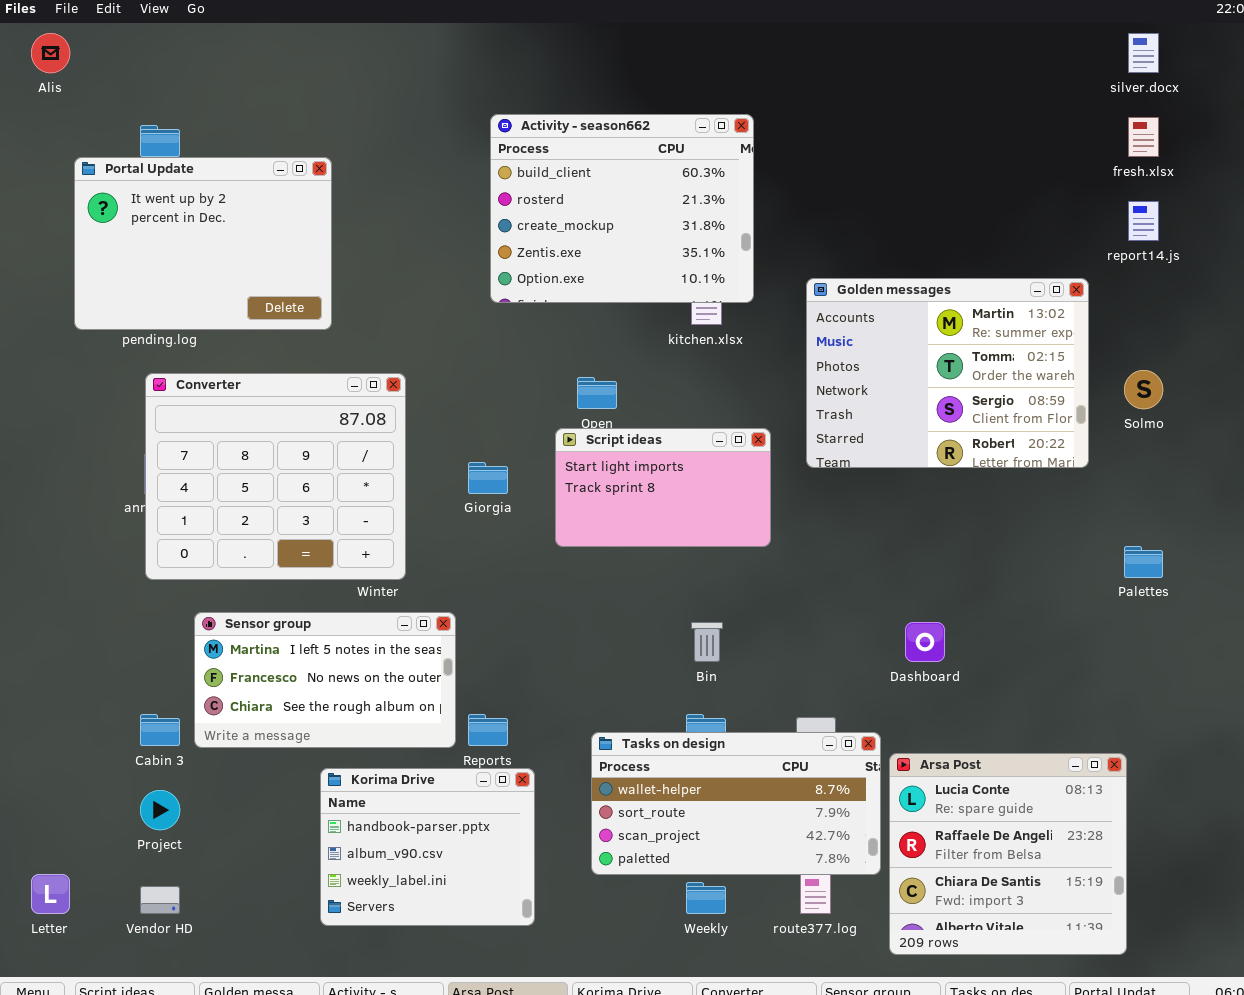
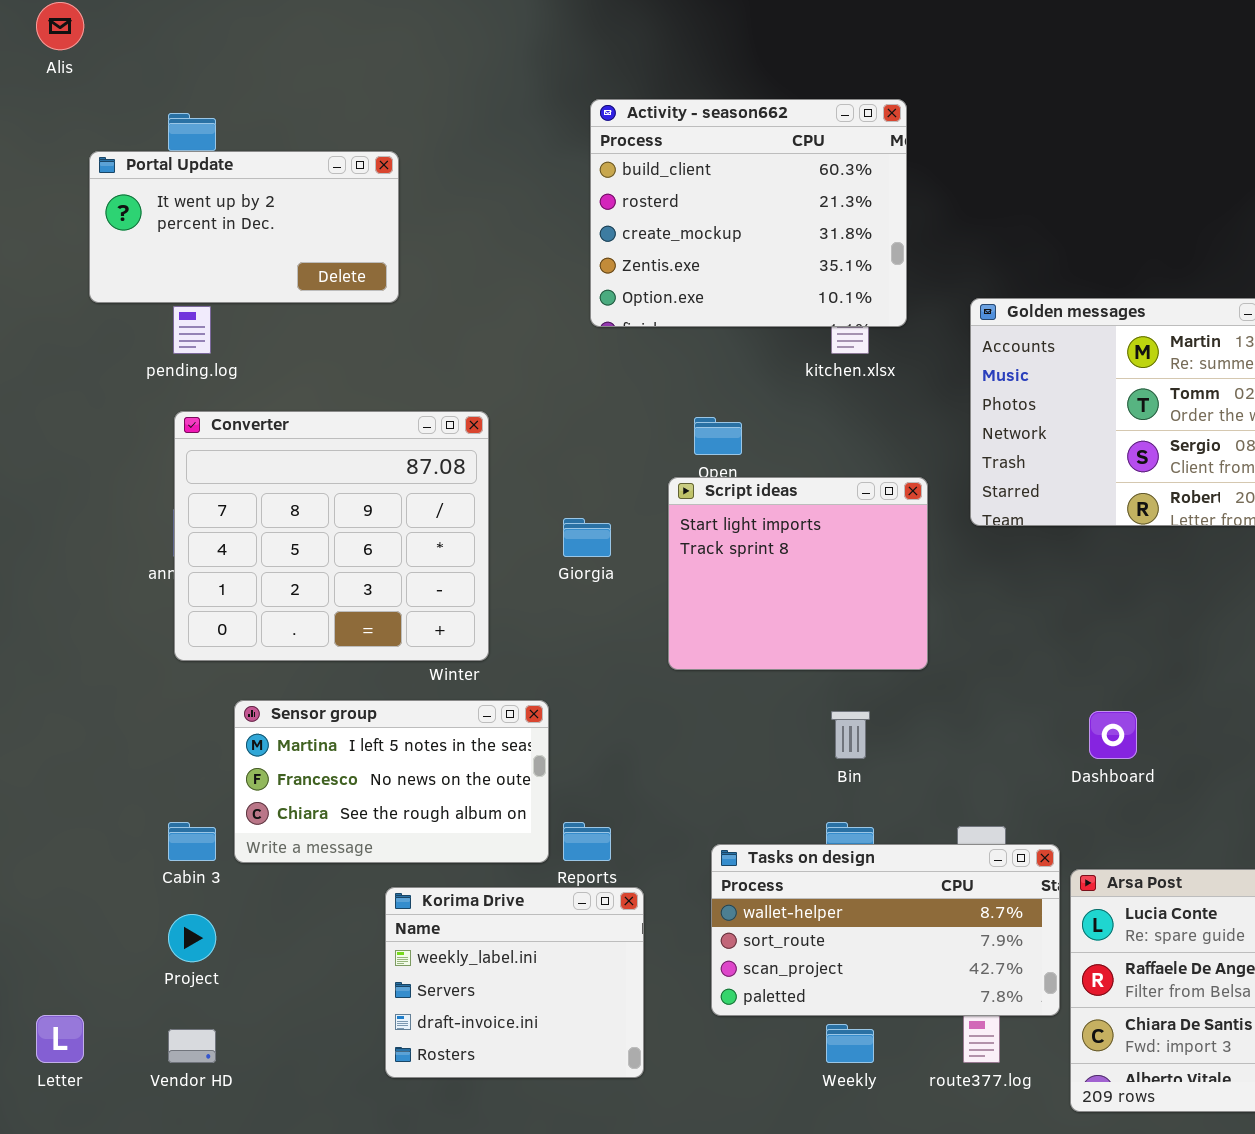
Portal Update: [74,157,332,330] -> [89,151,399,303], resized
Script ideas: [555,428,771,547] -> [668,477,928,670], resized
Korima Drive: [320,768,535,926] -> [385,887,644,1078], scrolled down 2 rows

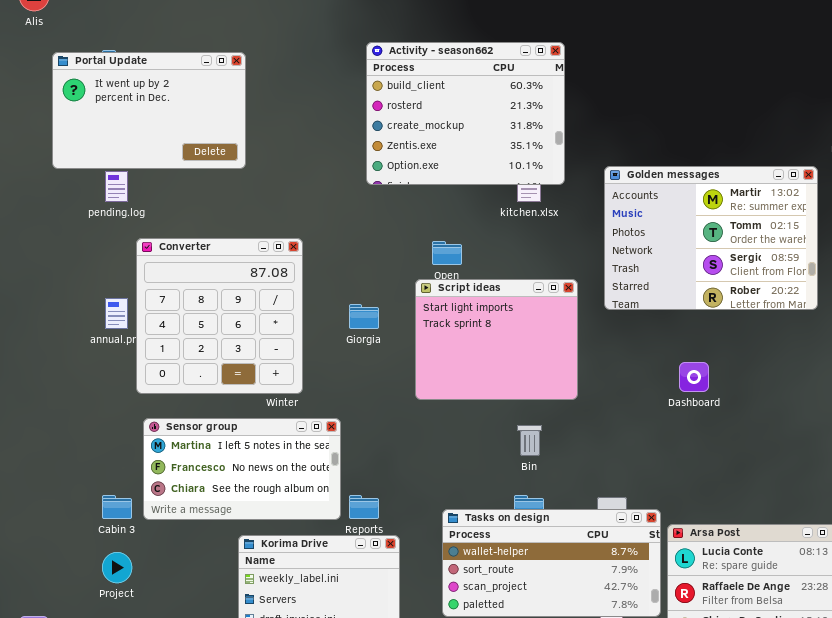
Portal Update: [89,151,399,303] -> [52,52,246,169], resized
Converter: [174,411,489,661] -> [136,238,303,394], resized
Dashboard: [1089,711,1137,759] -> [679,362,709,392], moved

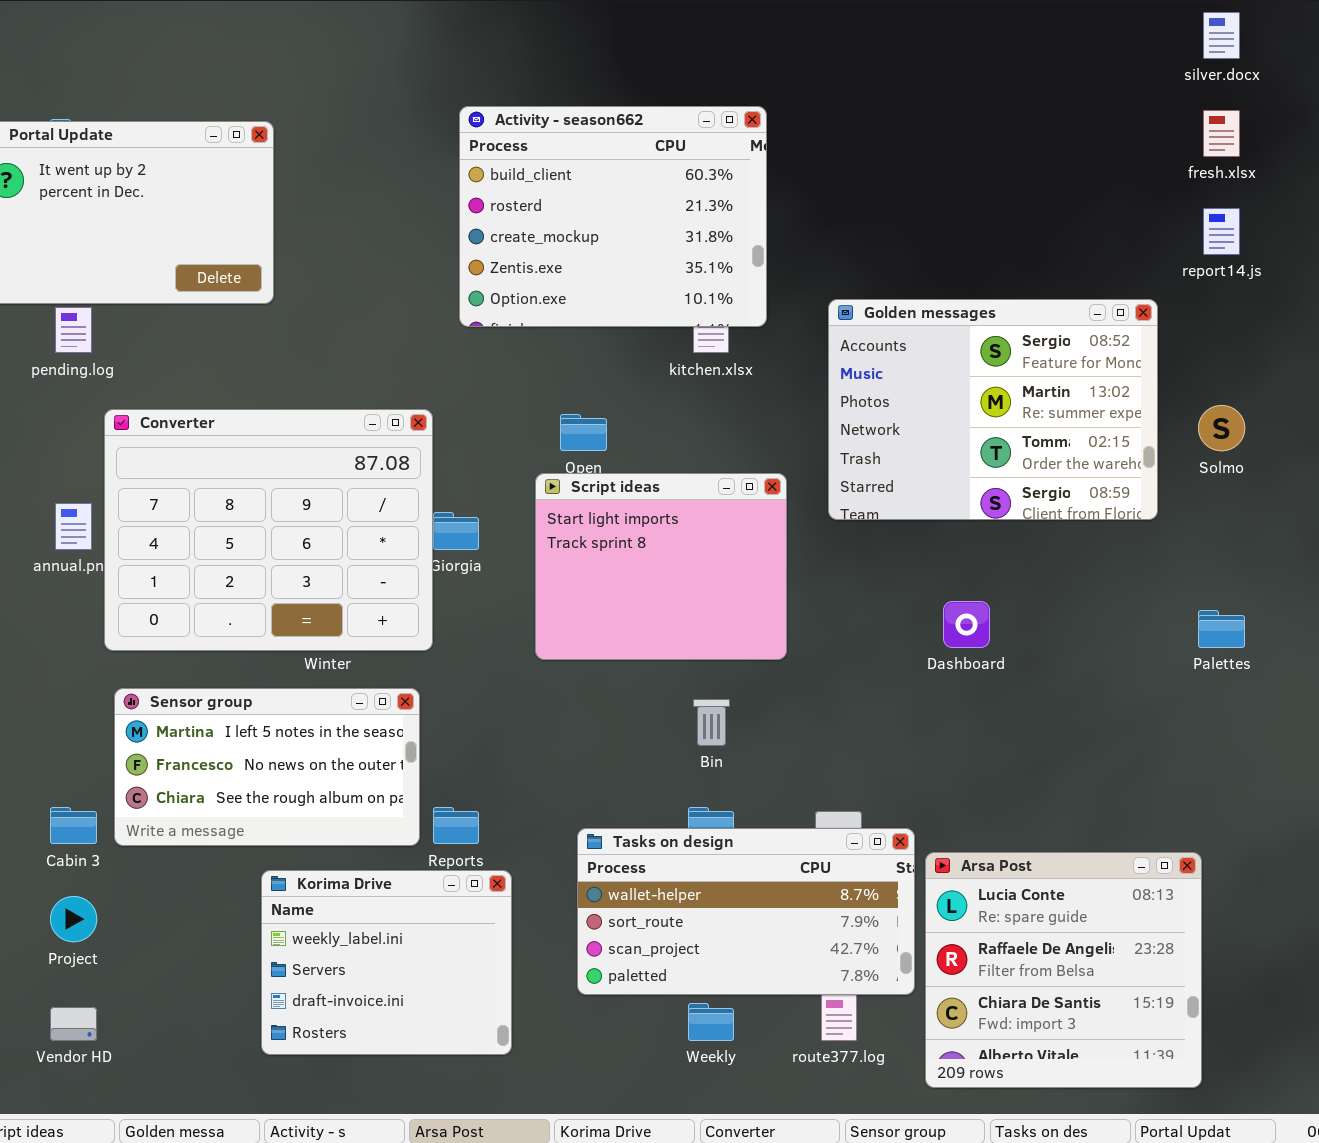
Golden messages: [604,166,818,310] -> [828,299,1158,520], scrolled up 1 row
Converter: [136,238,303,394] -> [104,409,433,651], resized

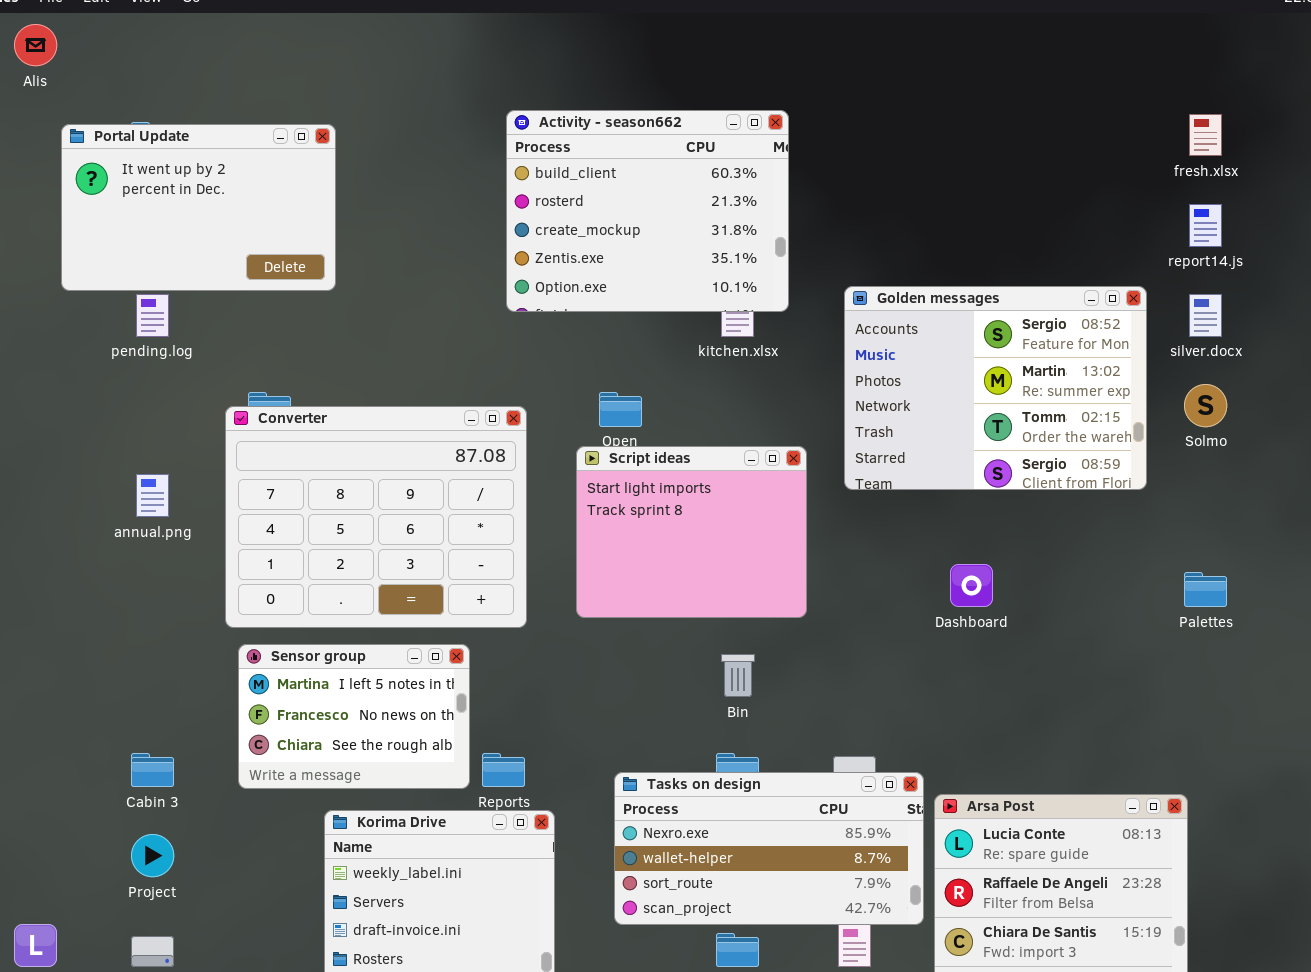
silver.docx: [1203,12,1240,59] -> [1189,294,1222,337], moved
Converter: [104,409,433,651] -> [225,406,527,628], moved
Sensor group: [114,688,420,846] -> [238,644,470,789], resized
Tasks on design: [577,828,915,995] -> [614,772,924,925], scrolled up 1 row

